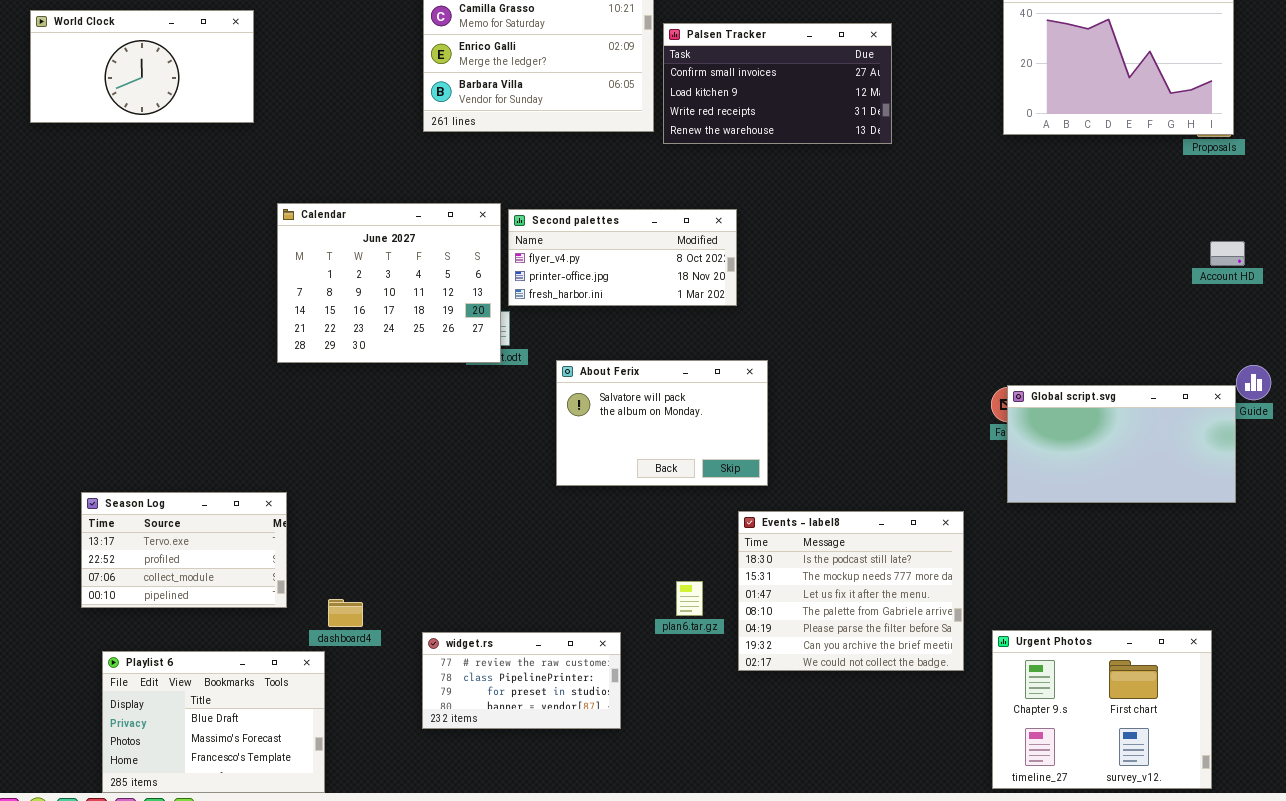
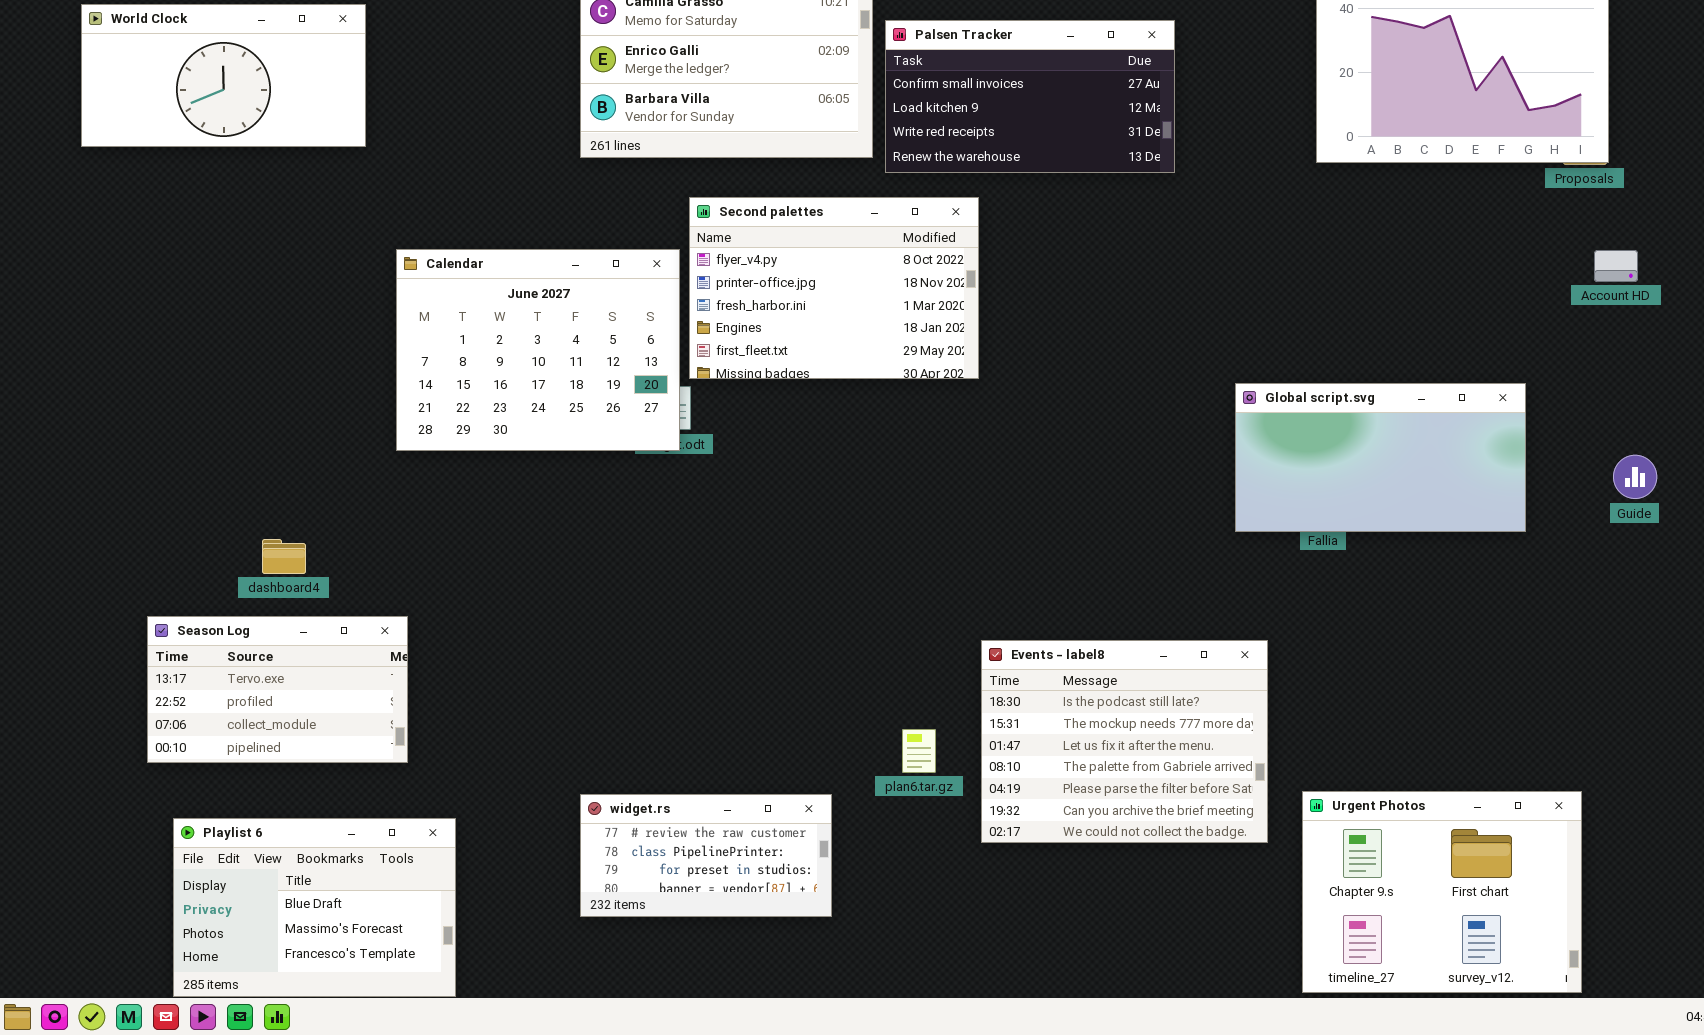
Second palettes: [508,209,737,306] -> [689,197,979,379], resized
Account HD: [1210,241,1245,266] -> [1594,250,1638,282], moved
About Ferix: [556,360,768,486] -> none, closed
Global script.svg: [1007,385,1236,503] -> [1235,383,1526,532], moved
dashboard4: [328,599,363,627] -> [262,539,306,574], moved

